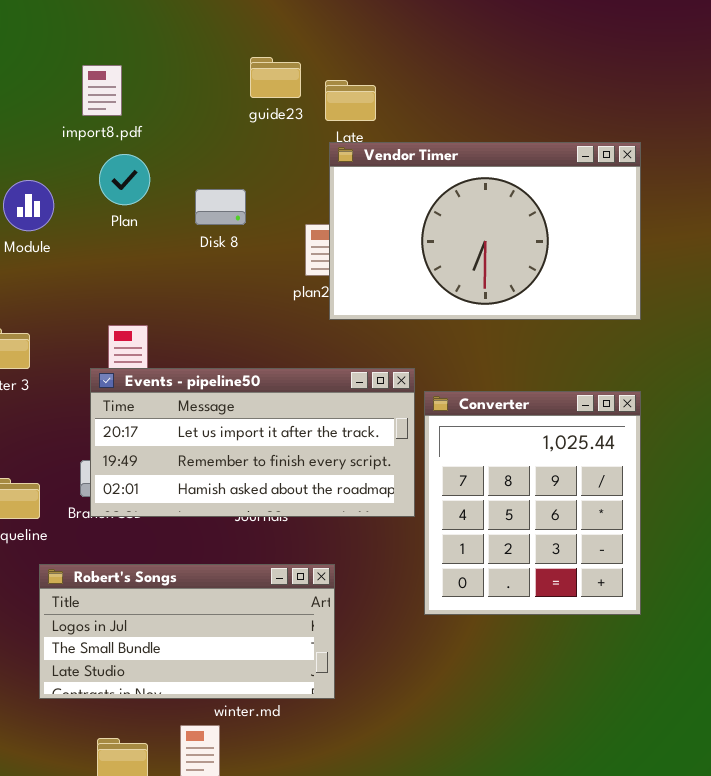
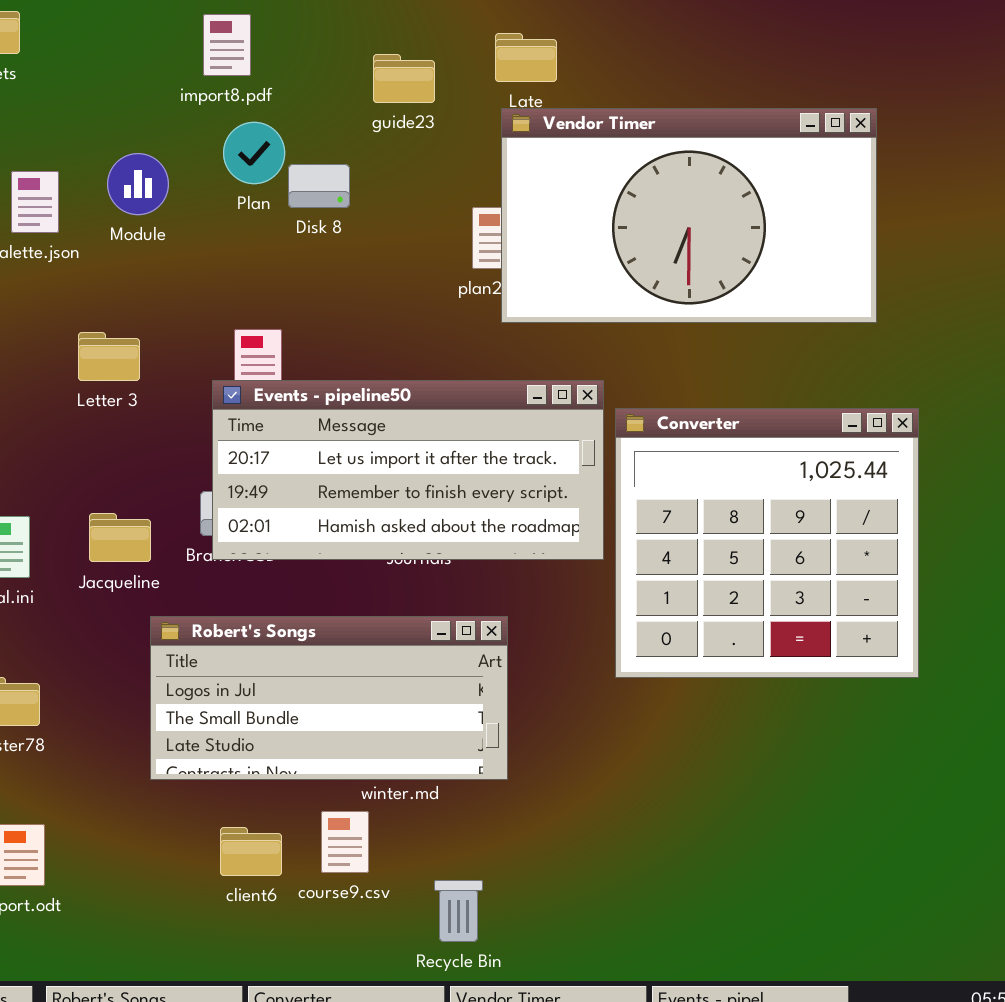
guide23: [250,57,301,98] -> [373,54,435,103], moved
Disk 8: [195,189,246,225] -> [288,164,350,208], moved
Converter: [424,391,641,615] -> [615,408,919,678], resized

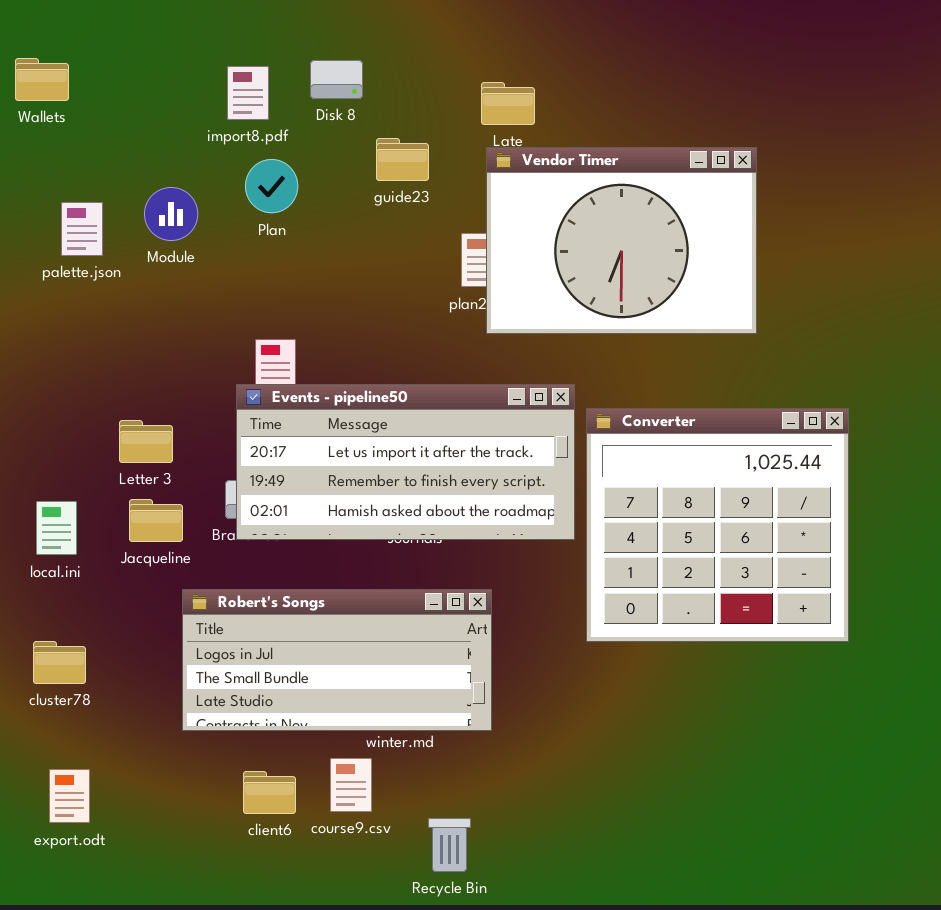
guide23: [373,54,435,103] -> [376,138,429,181], moved
Vendor Timer: [501,108,877,323] -> [486,147,757,334], resized
Disk 8: [288,164,350,208] -> [310,60,363,99], moved
Letter 3: [78,332,140,381] -> [119,420,173,463], moved

